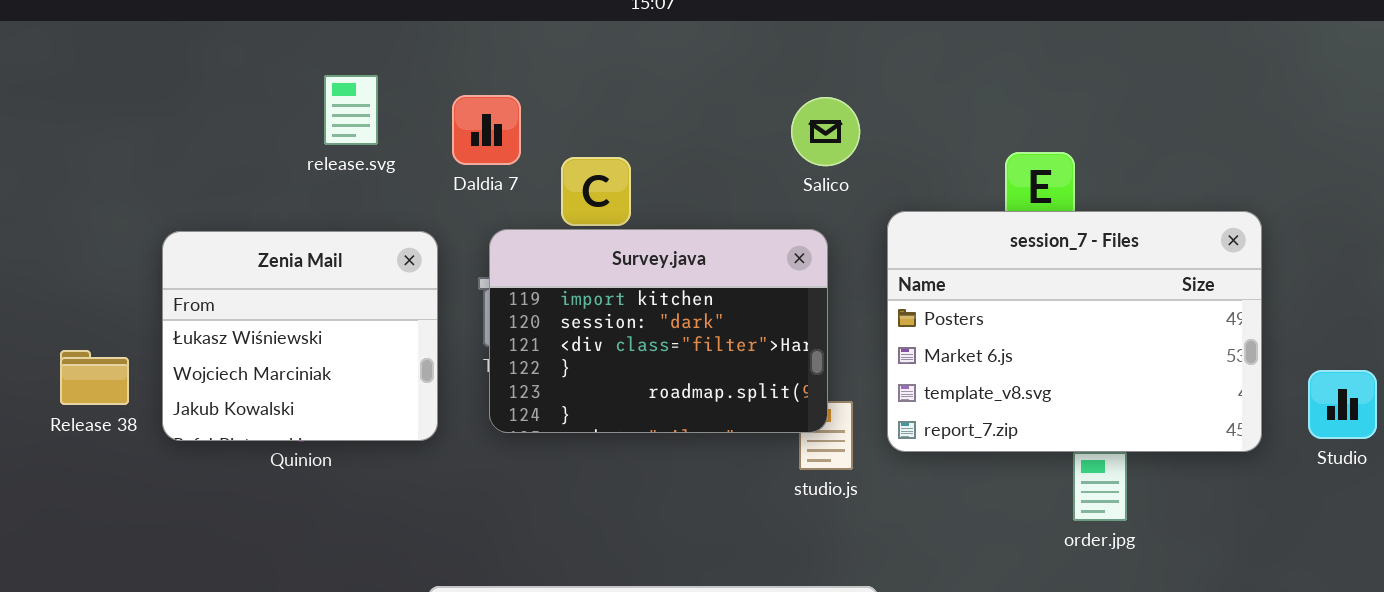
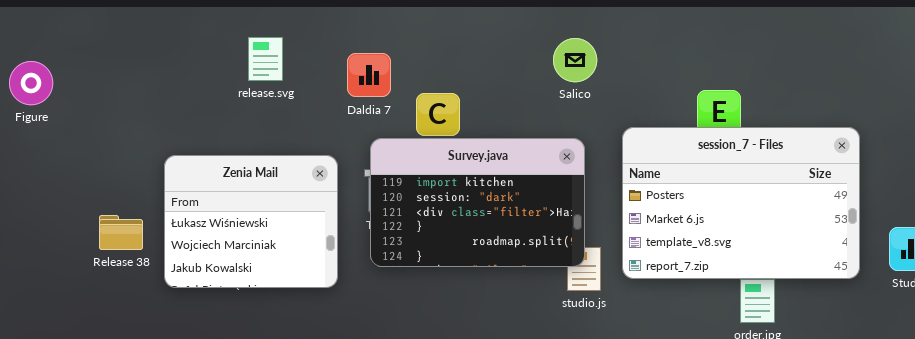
release.svg: [324,75,378,145] -> [248,37,283,81], moved
Salico: [791,97,860,166] -> [553,38,597,82], moved
Zenia Mail: [162,231,438,441] -> [164,155,338,288], moved

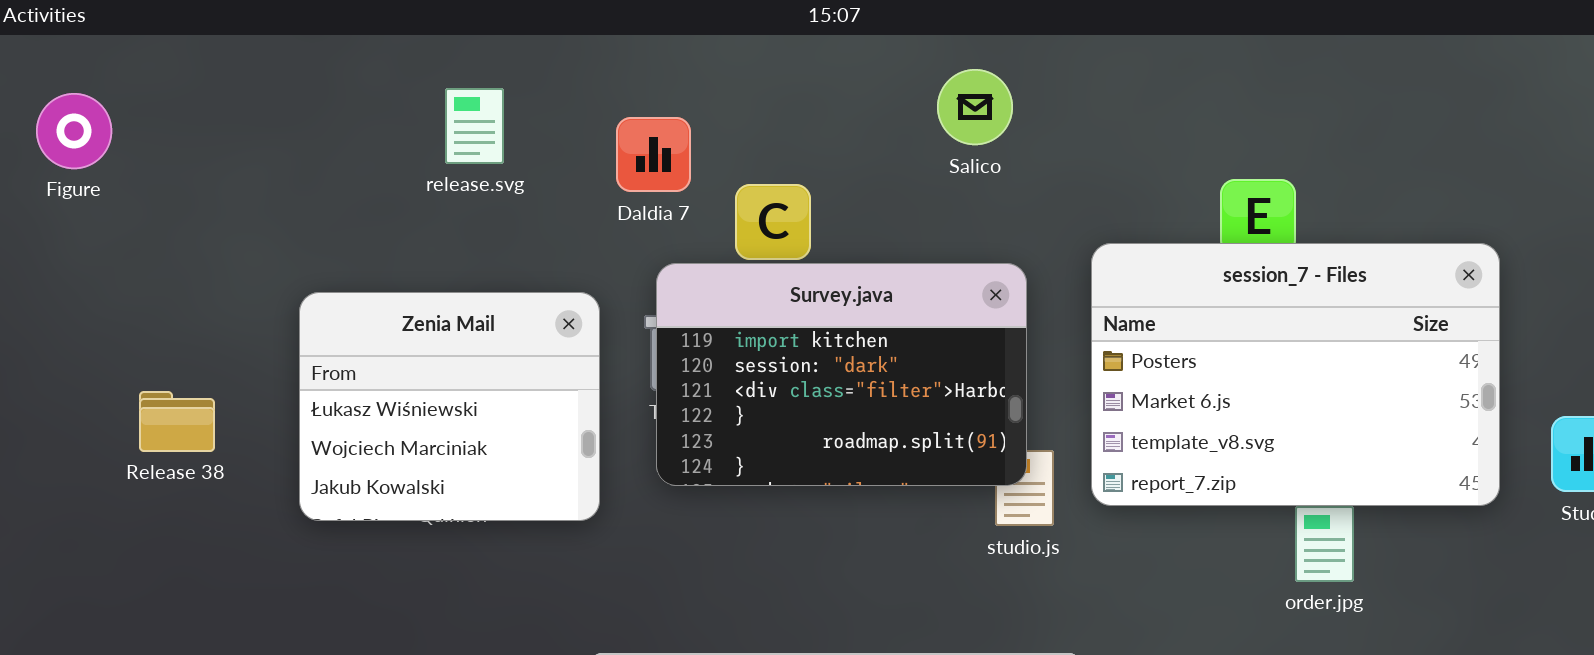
Salico: [553,38,597,82] -> [937,69,1013,145], moved
Figure: [9,61,53,105] -> [36,93,112,169], moved
Release 38: [99,215,143,250] -> [139,391,215,452], moved

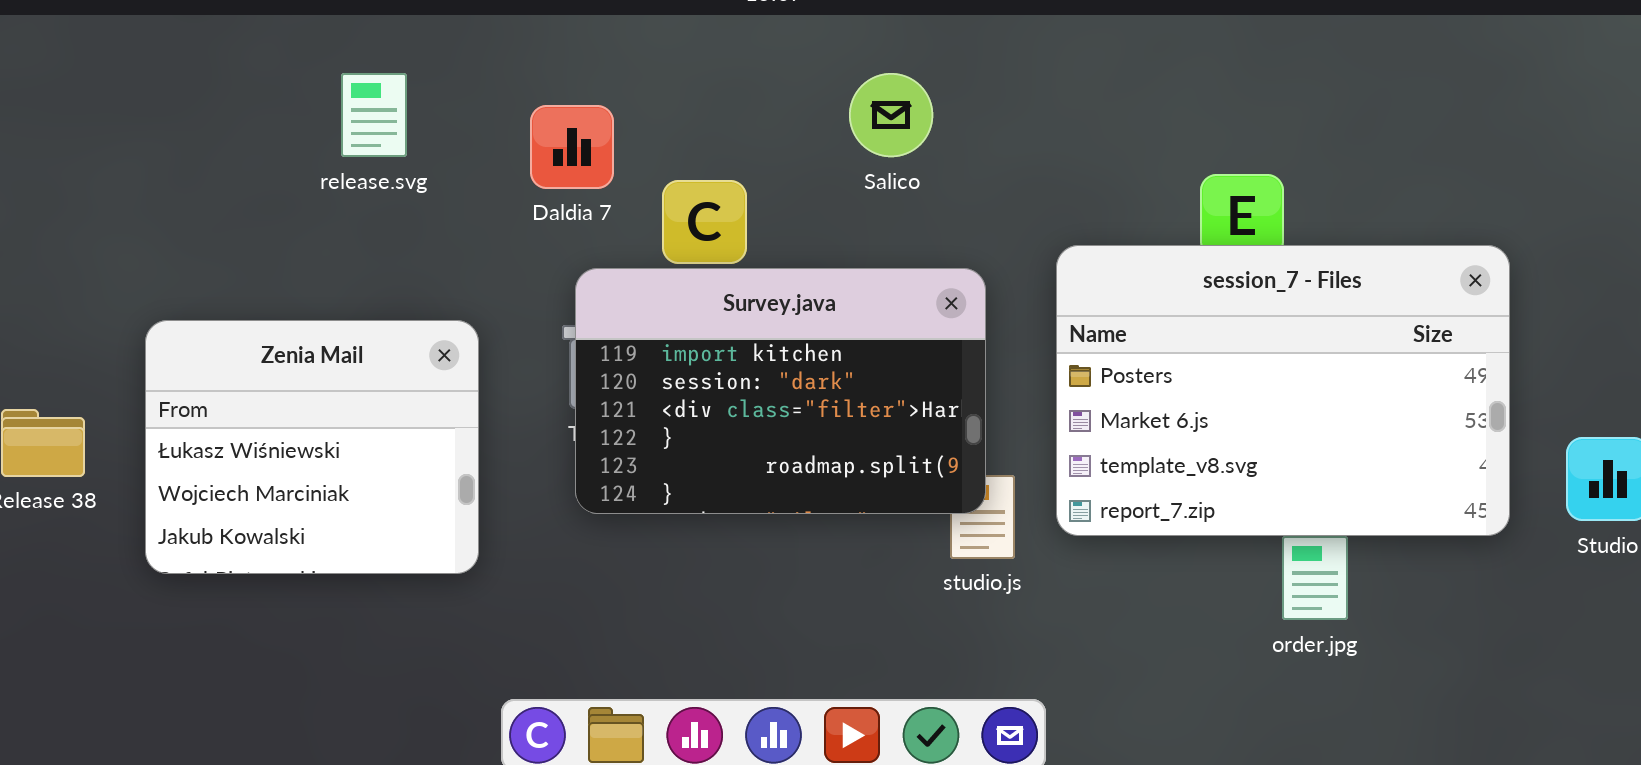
Salico: [937,69,1013,145] -> [849,73,933,157], moved
Zenia Mail: [299,292,600,521] -> [145,320,479,574], moved

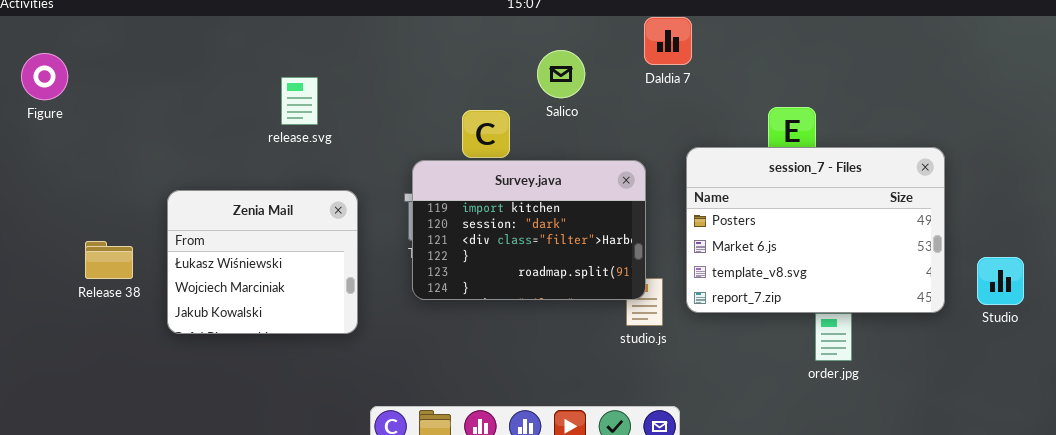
release.svg: [341,73,407,157] -> [281,77,318,125], moved
Salico: [849,73,933,157] -> [537,50,585,98], moved
Daldia 7: [530,105,614,189] -> [644,17,692,65], moved

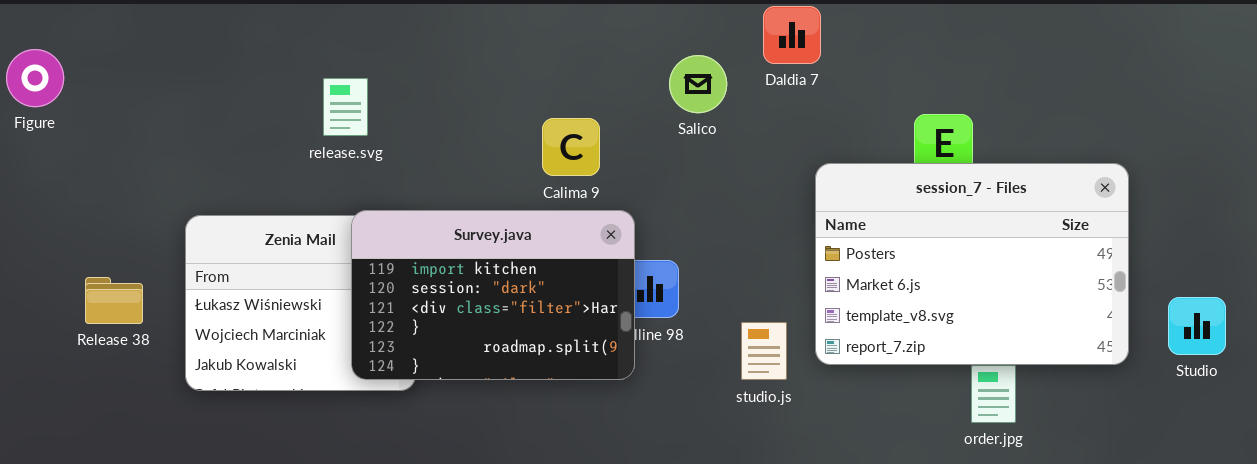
Salico: [537,50,585,98] -> [669,55,727,113], moved
Survey.java: [412,160,646,300] -> [351,210,635,380], moved

